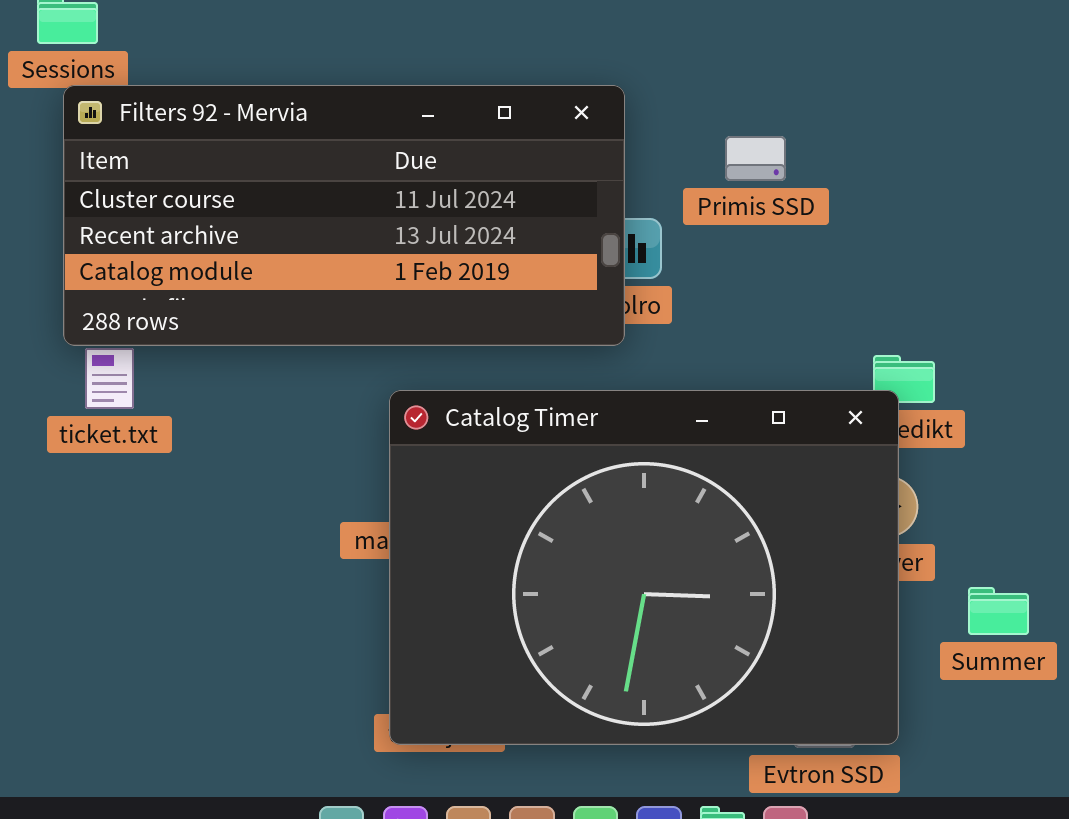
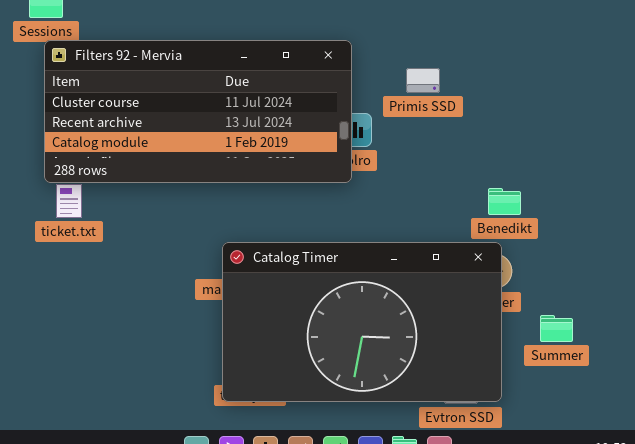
Catalog Timer: [389,390,899,745] -> [222,242,502,402], resized

